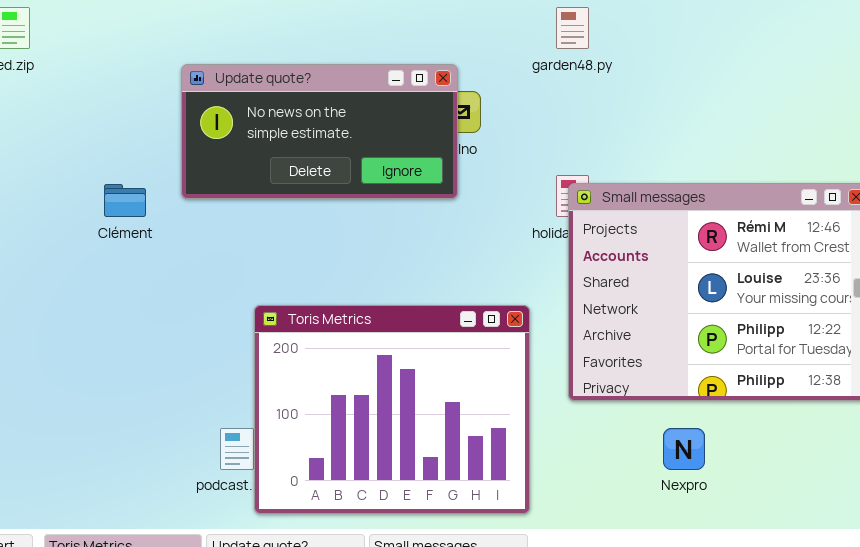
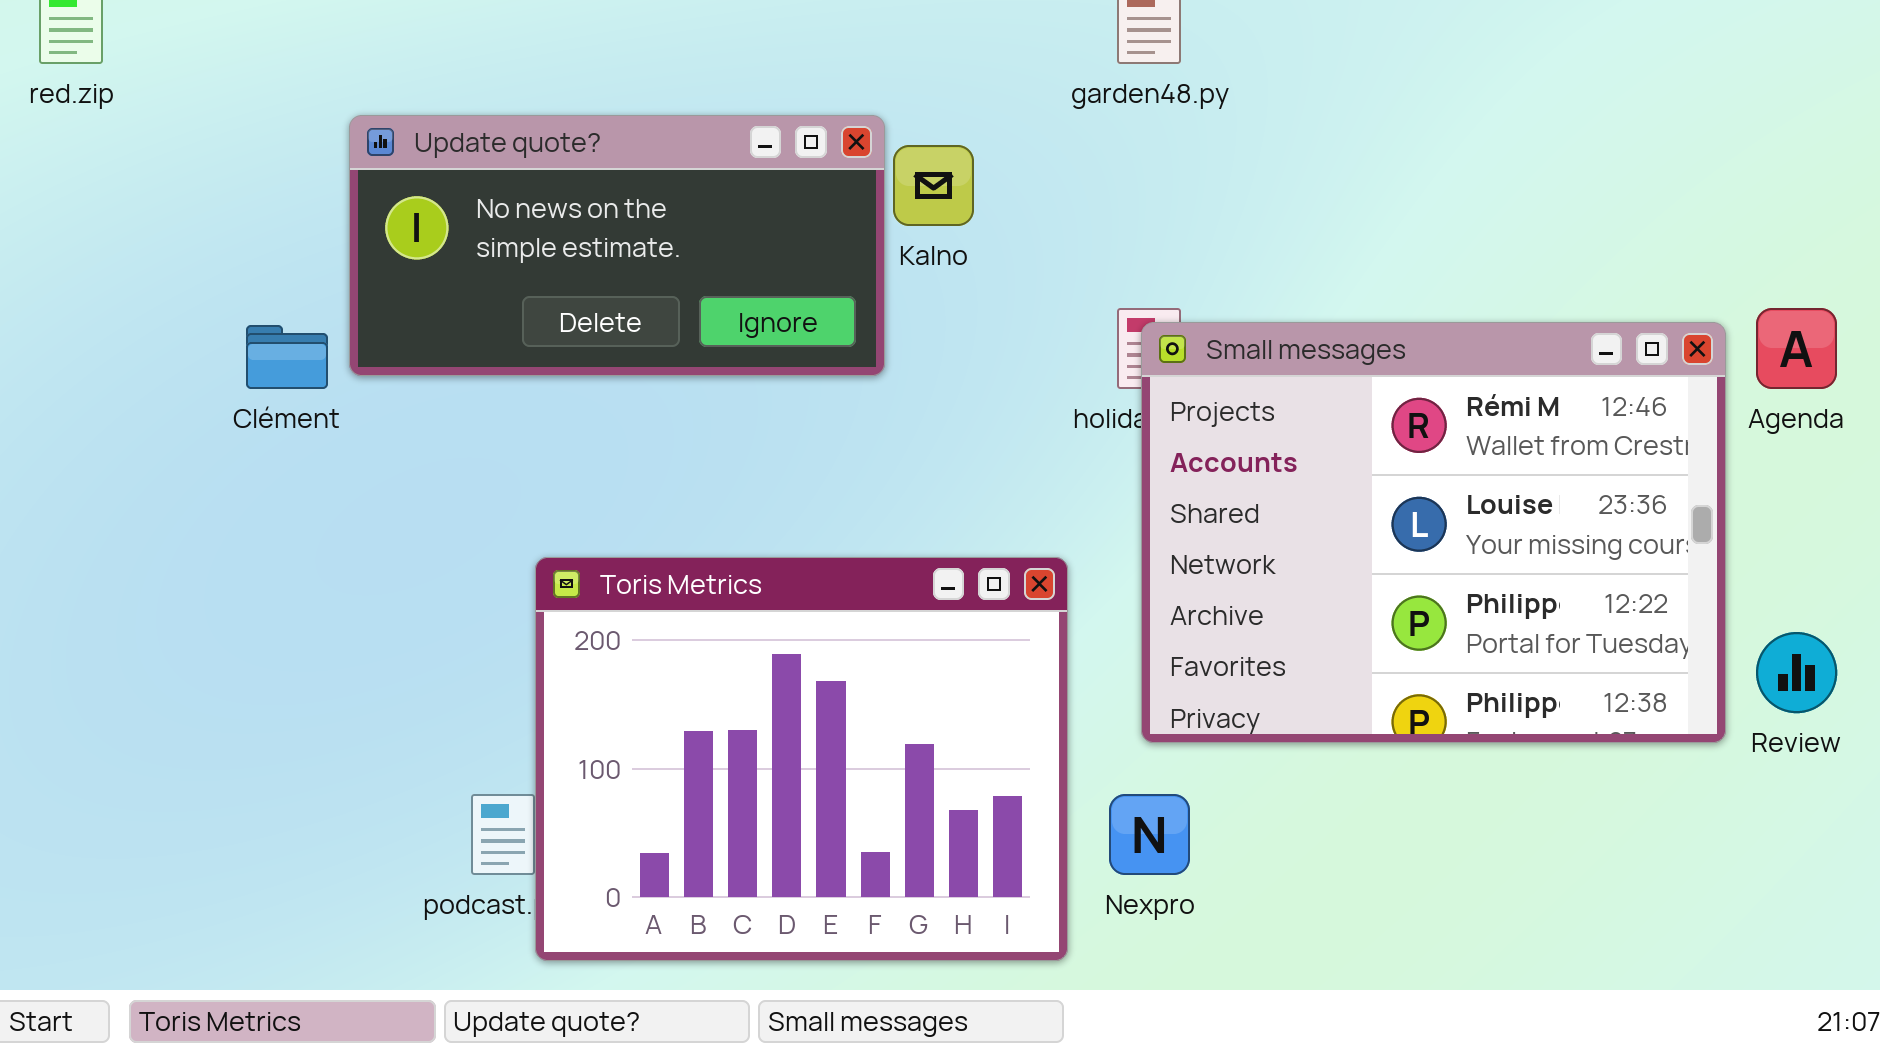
Update quote?: [181,64,458,199] -> [349,115,885,376], moved
Nexpro: [663,428,705,470] -> [1109,794,1190,875], moved

